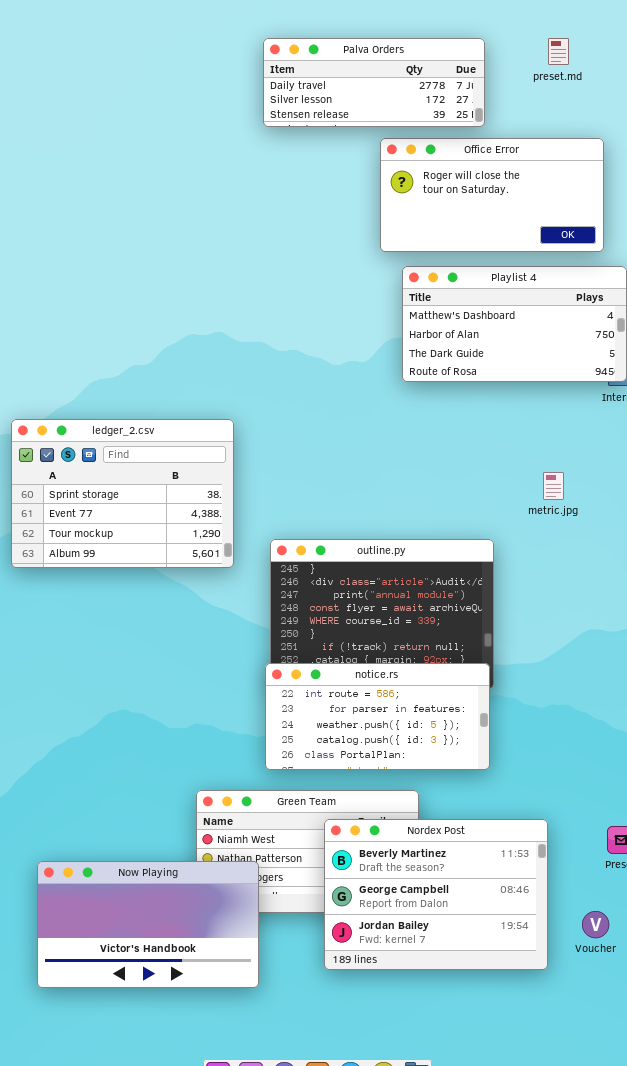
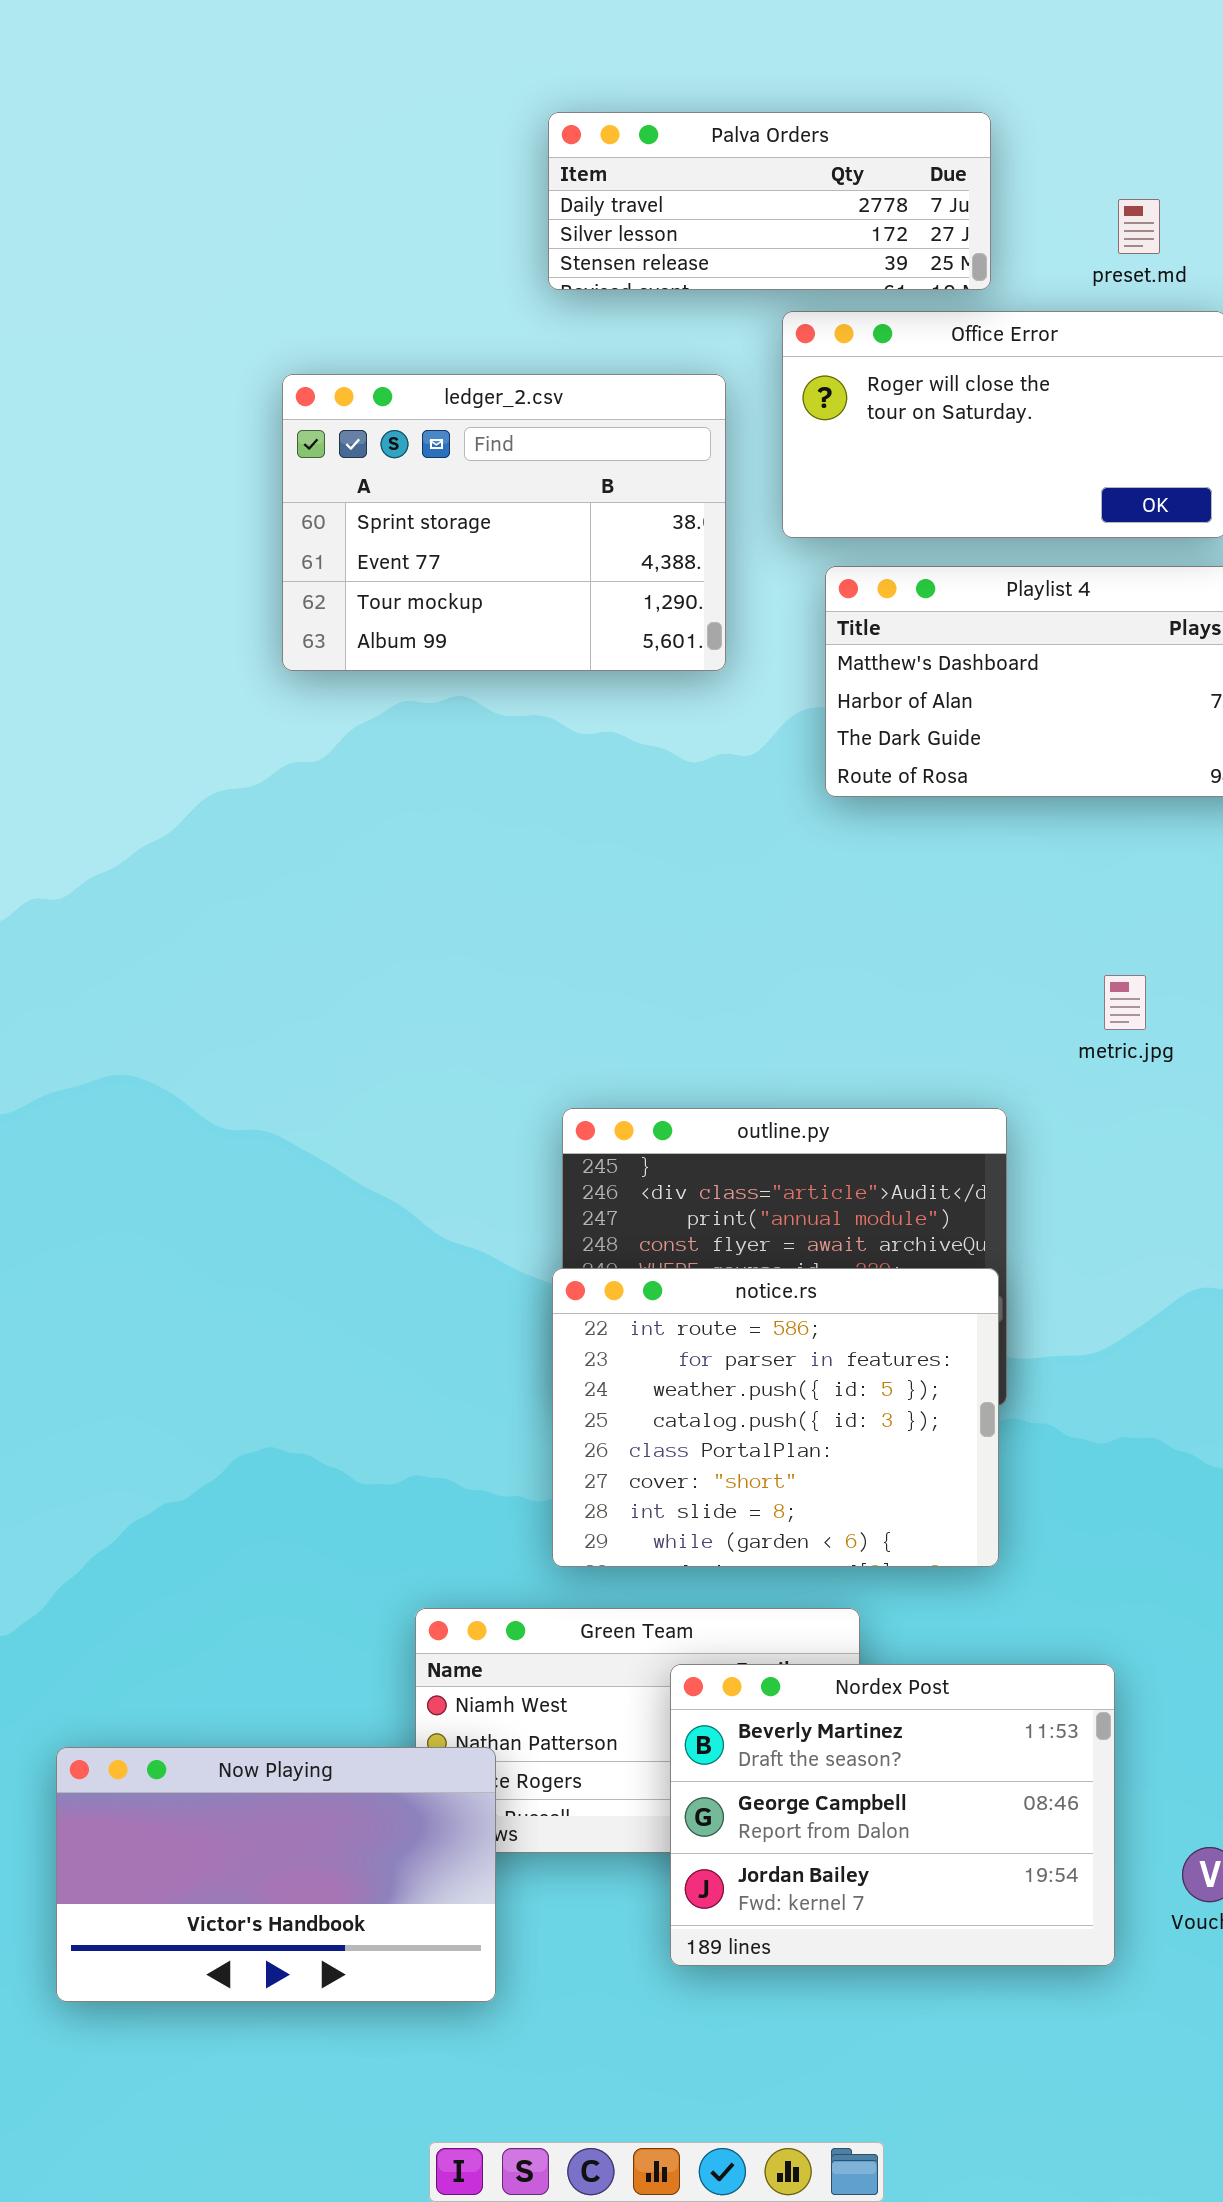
preset.md: [548,38,569,65] -> [1118,199,1160,254], moved
ledger_2.csv: [11,419,234,568] -> [282,374,726,671], moved
notice.rs: [265,663,490,770] -> [552,1268,999,1567], resized
Now Playing: [37,861,259,988] -> [56,1747,496,2002], moved

